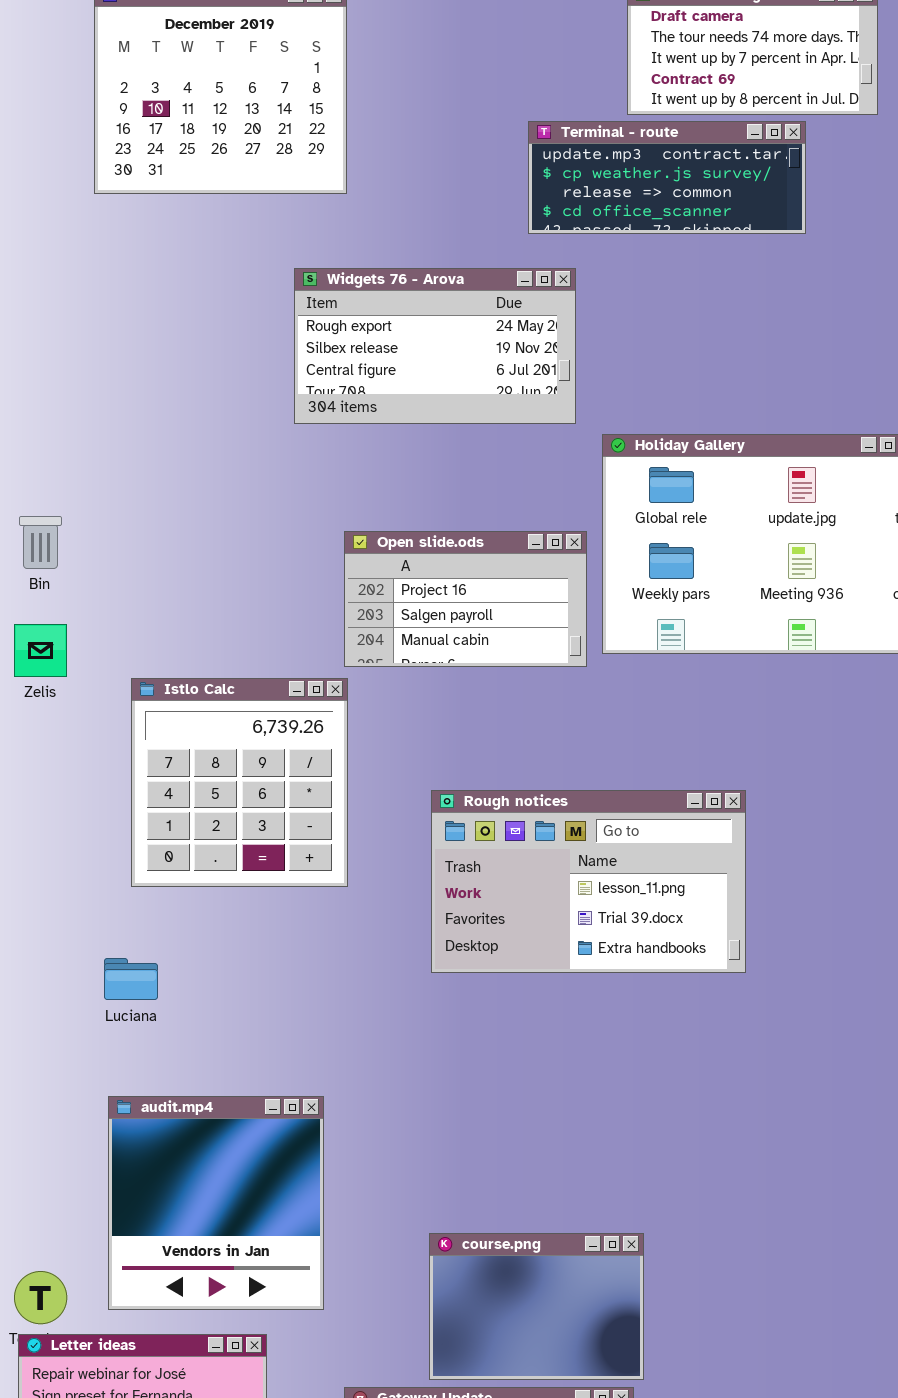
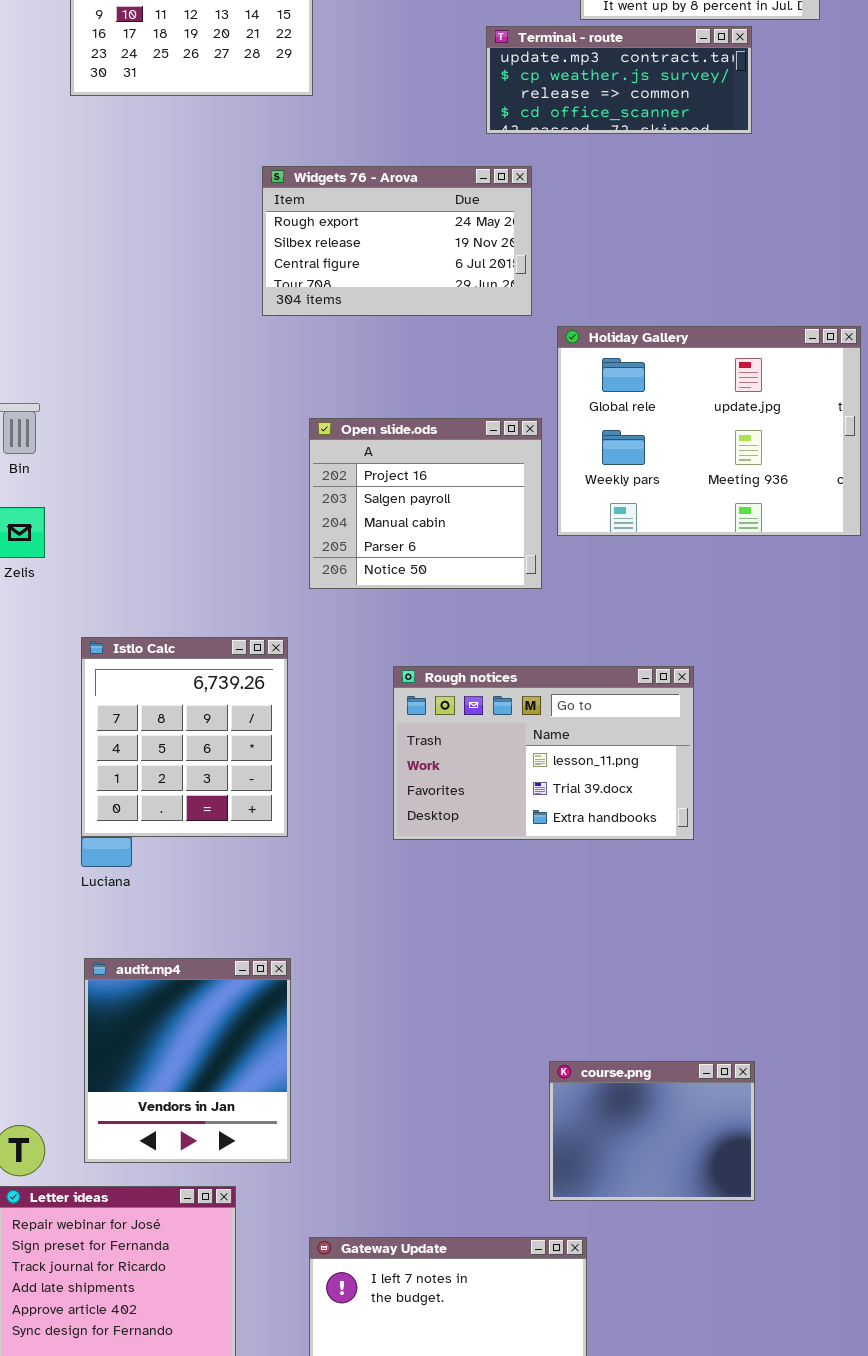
Open slide.ods: [344,531,587,667] -> [309,418,542,589], resized
Istlo Calc: [131,678,348,887] -> [81,637,288,837], moved
course.png: [429,1233,644,1380] -> [549,1061,755,1201], moved

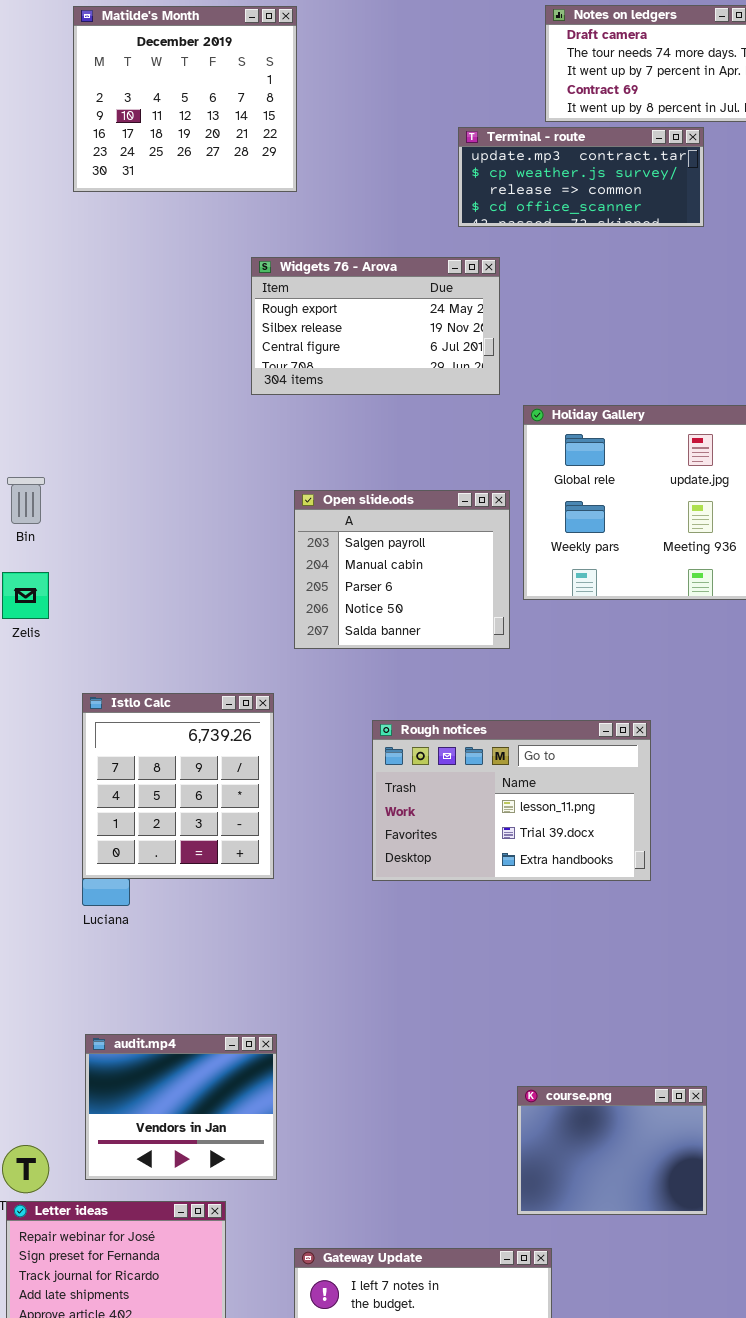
Open slide.ods: [309,418,542,589] -> [294,490,510,649], scrolled down 1 row
audit.mp4: [84,958,291,1163] -> [85,1034,277,1180], resized

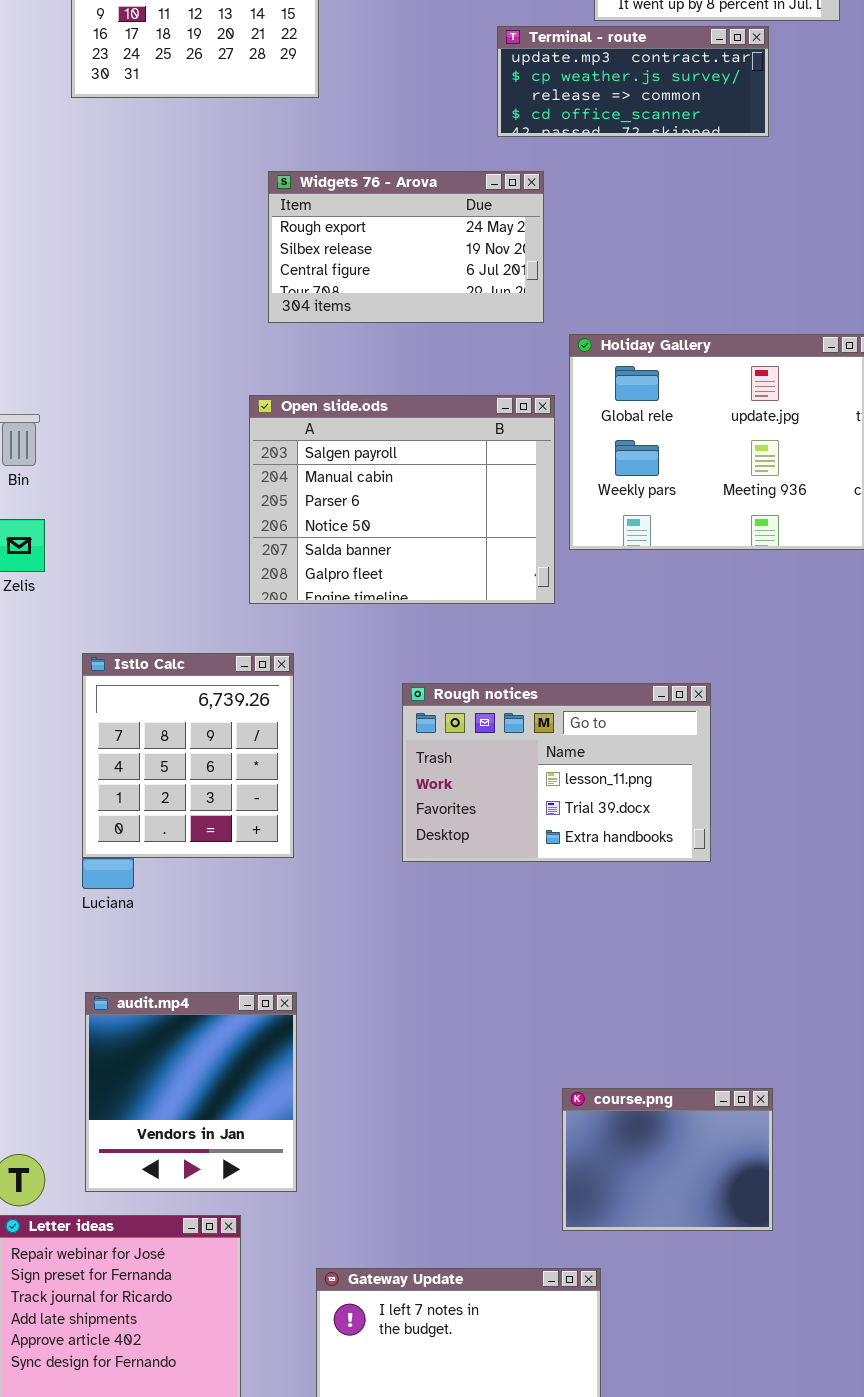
Open slide.ods: [294,490,510,649] -> [249,395,555,604], resized
audit.mp4: [85,1034,277,1180] -> [85,992,297,1192], resized

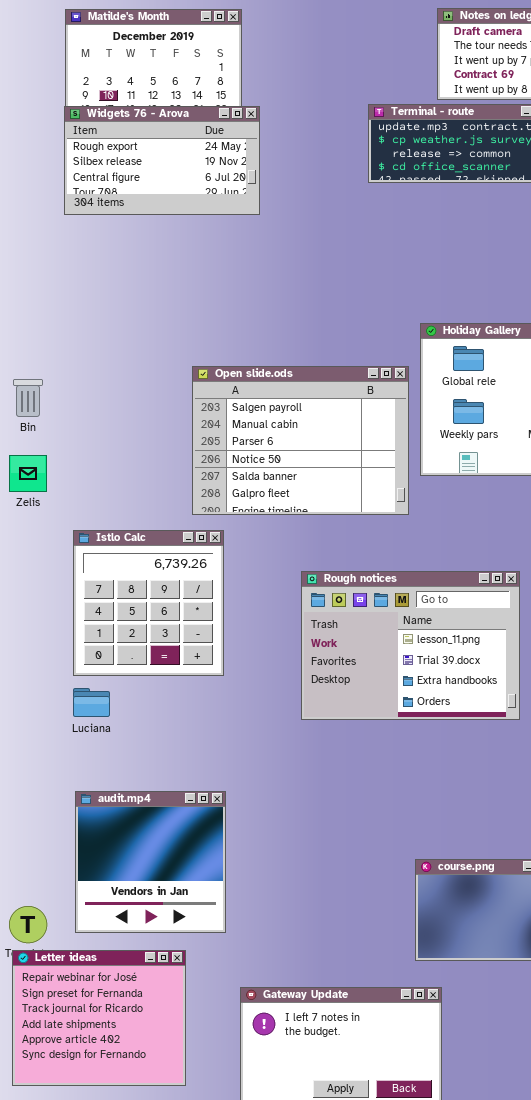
Widgets 76 - Arova: [268,171,544,323] -> [64,106,260,215], moved
Istlo Calc: [82,653,294,858] -> [73,530,224,676], moved
Rough notices: [402,683,711,862] -> [301,571,520,720], resized

